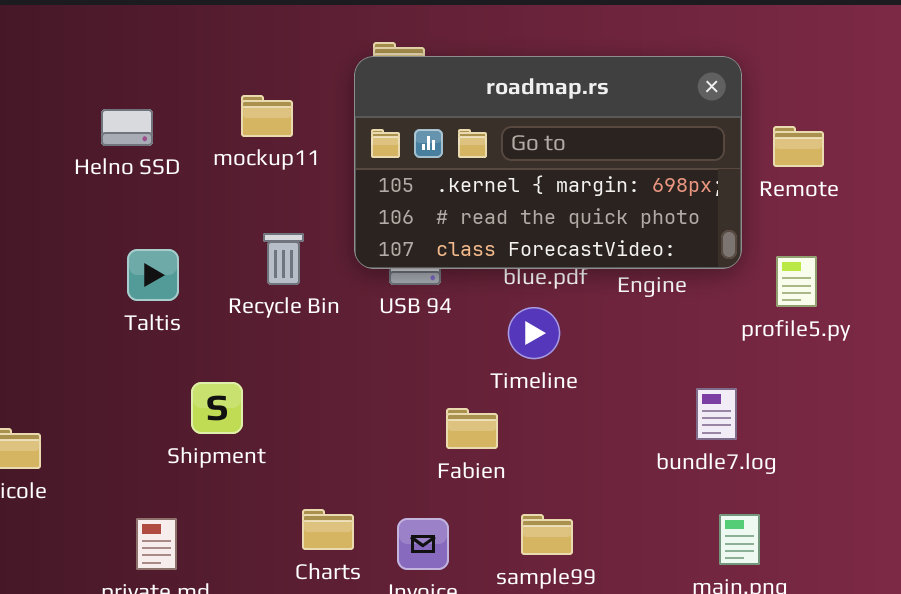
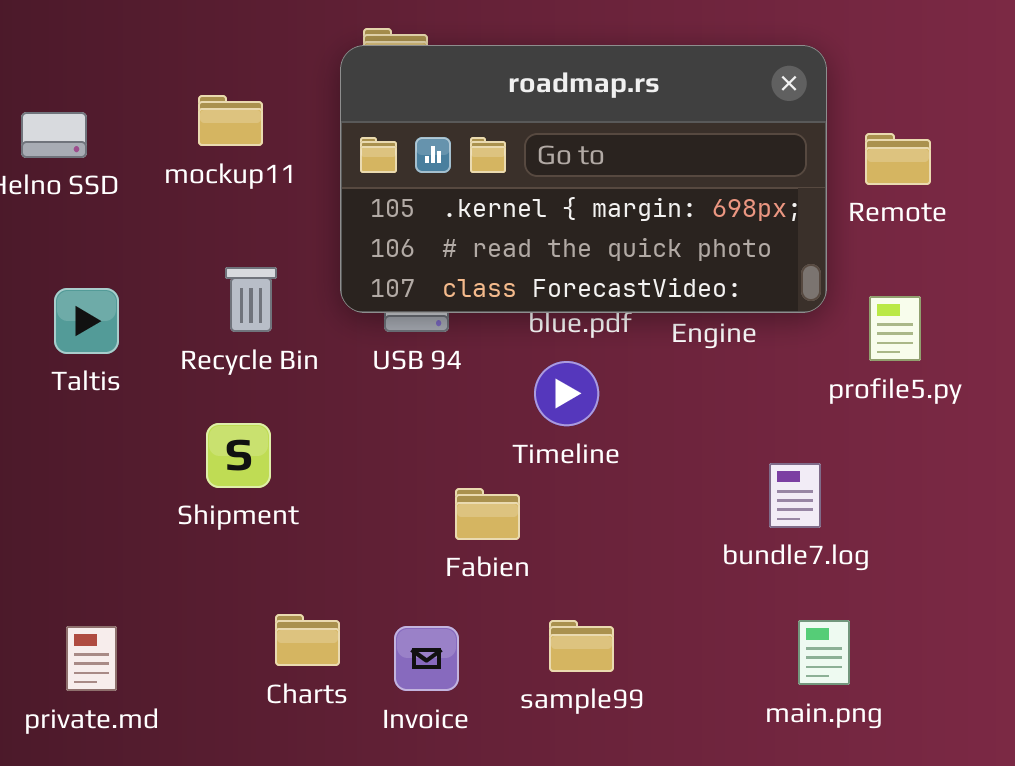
Shipment: [191,382,243,434] -> [206,423,271,488], moved

